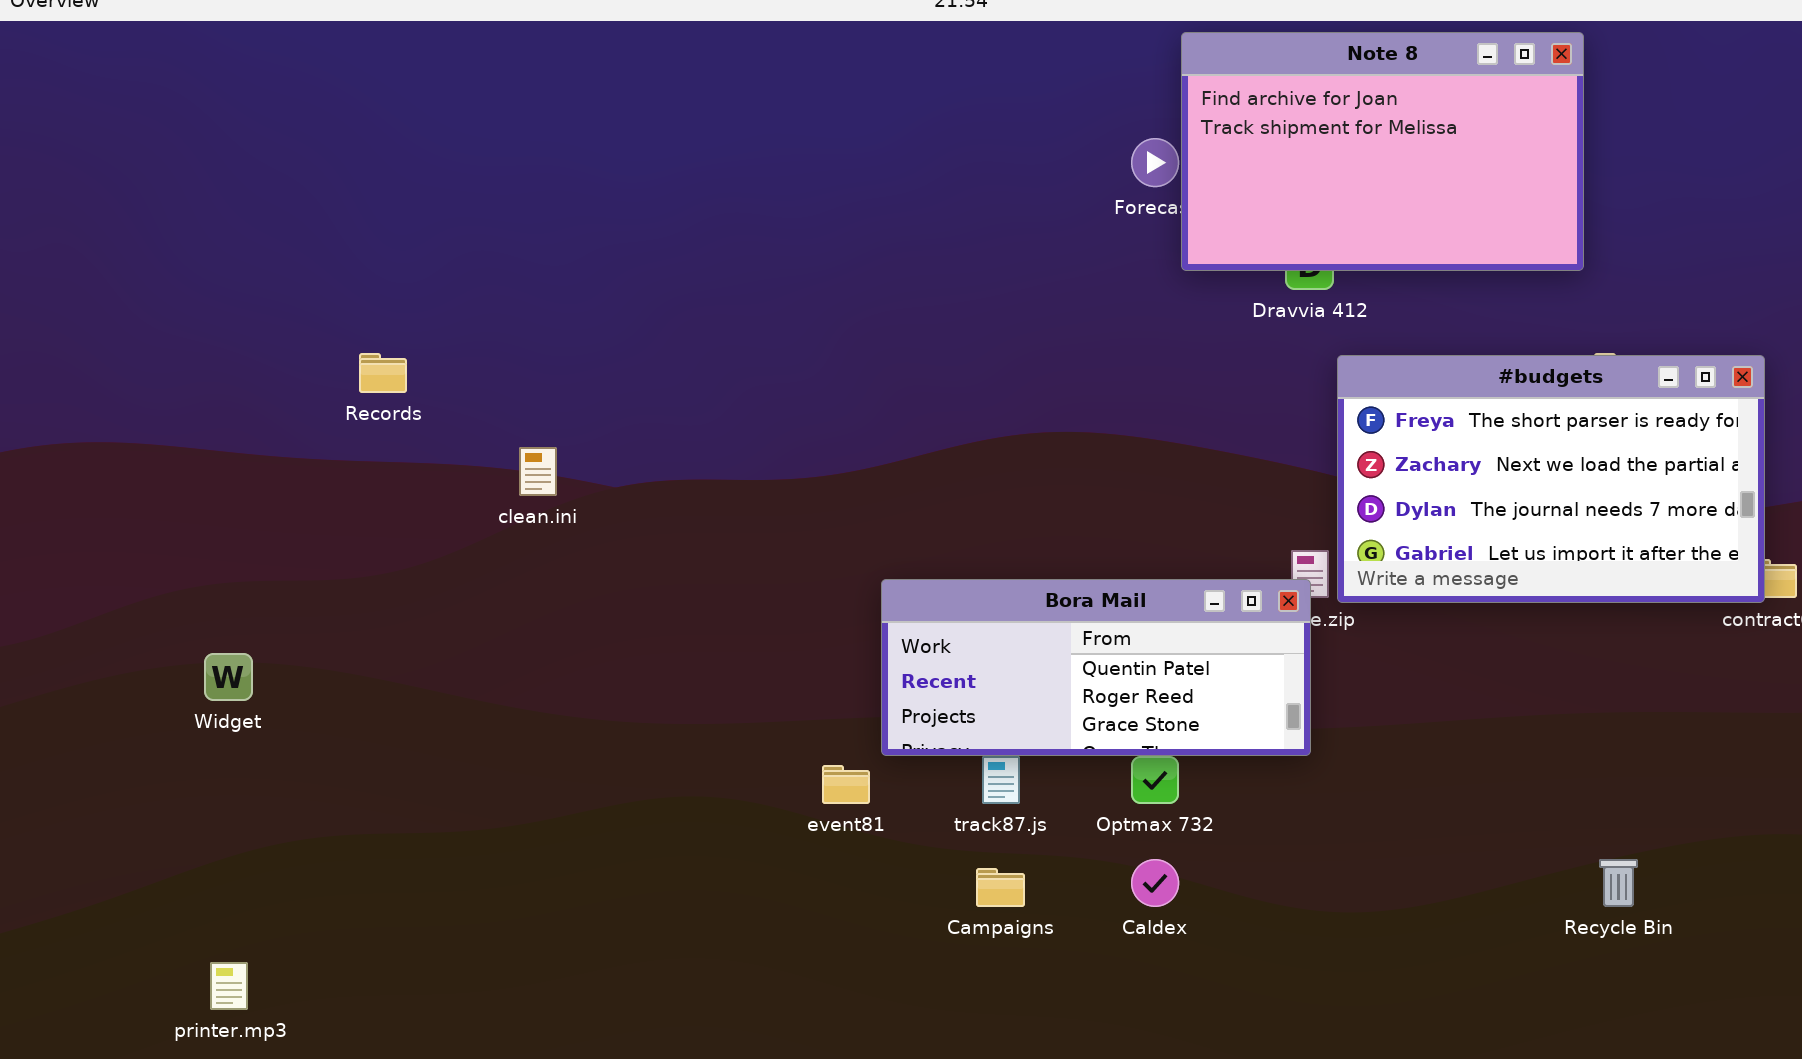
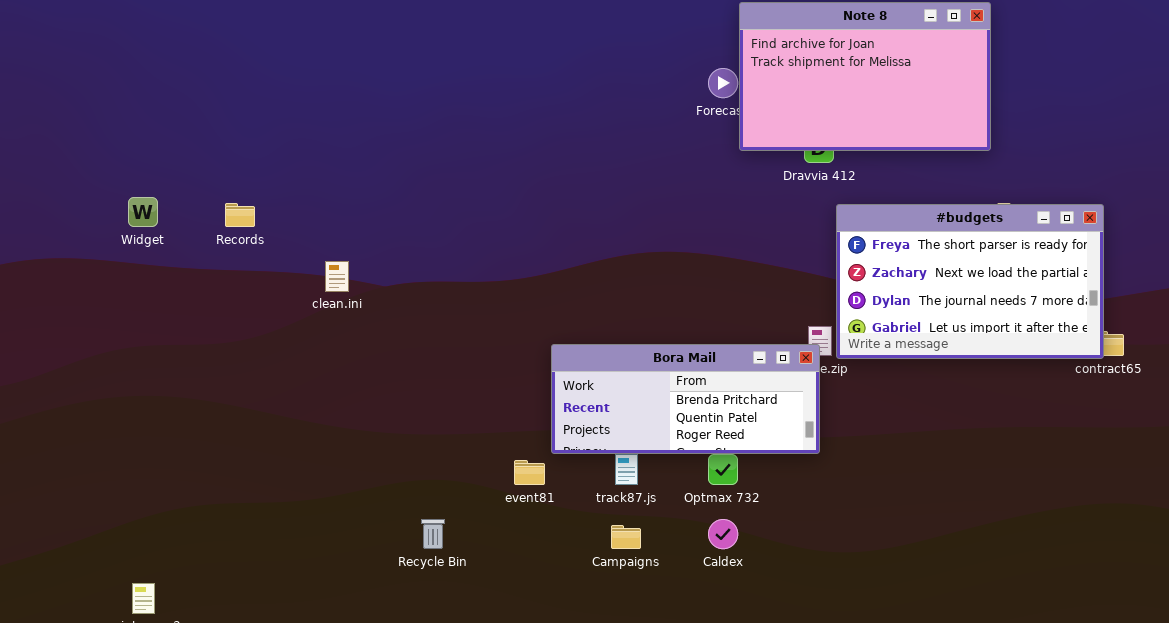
Bora Mail: [881,579,1311,756] -> [551,344,820,454], scrolled up 1 row
Widget: [204,653,253,701] -> [128,197,158,227], moved
Recycle Bin: [1599,859,1638,907] -> [421,519,445,549], moved

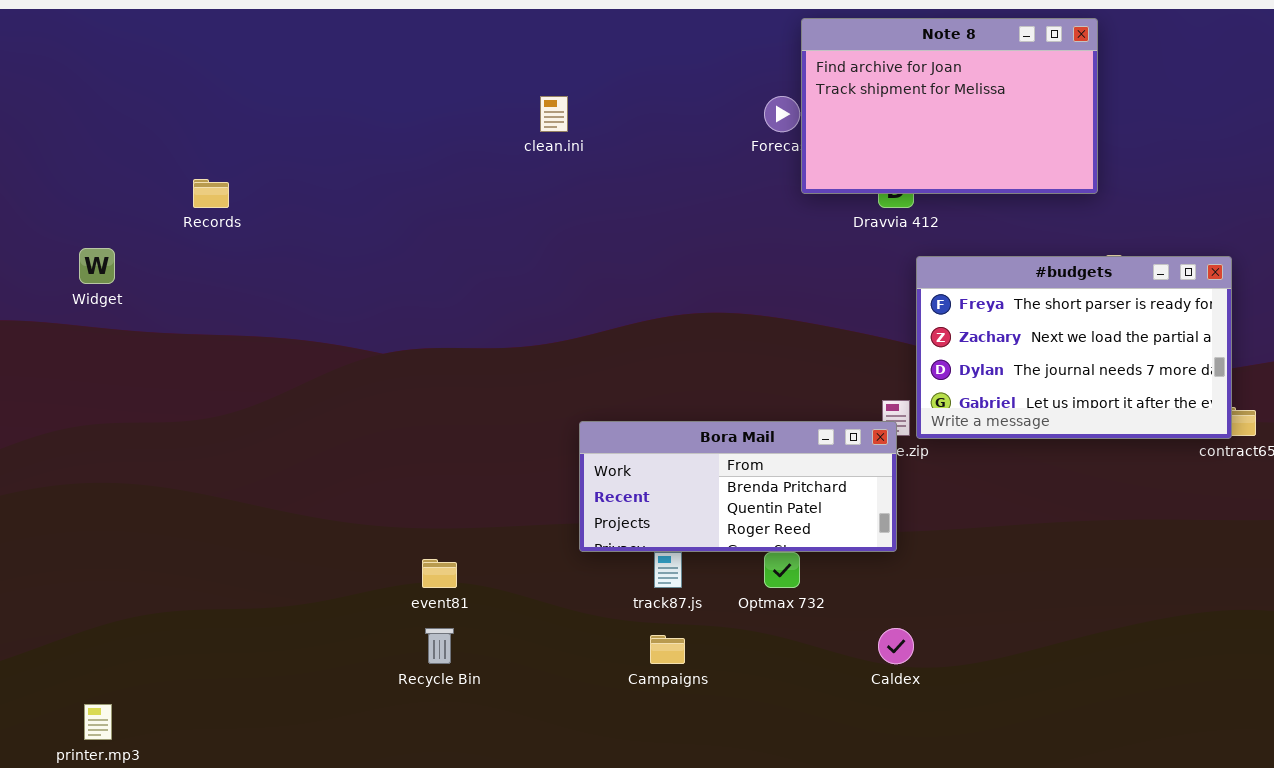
Records: [225,203,255,227] -> [193,179,229,208], moved
clean.ini: [325,261,349,292] -> [540,96,568,132], moved
event81: [514,460,545,485] -> [422,559,457,588], moved
Caldex: [708,519,738,549] -> [878,628,914,664], moved

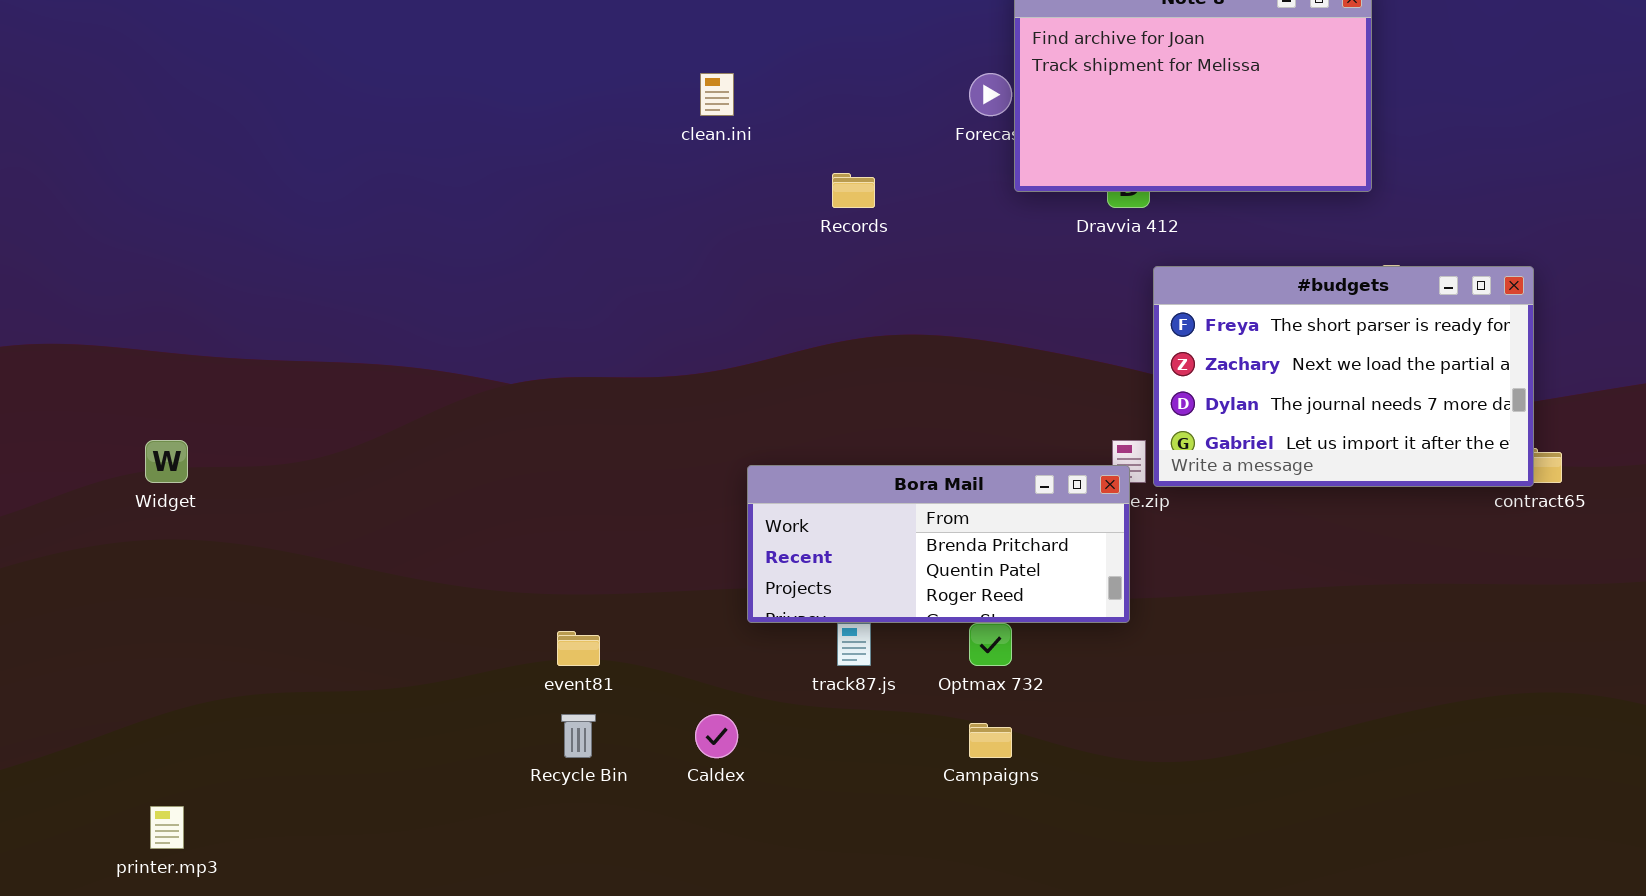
Records: [193,179,229,208] -> [832,173,875,208], moved
Widget: [79,248,115,284] -> [145,440,188,483], moved
Caldex: [878,628,914,664] -> [695,714,738,758], moved
Campaigns: [650,635,685,664] -> [969,723,1012,758], moved

